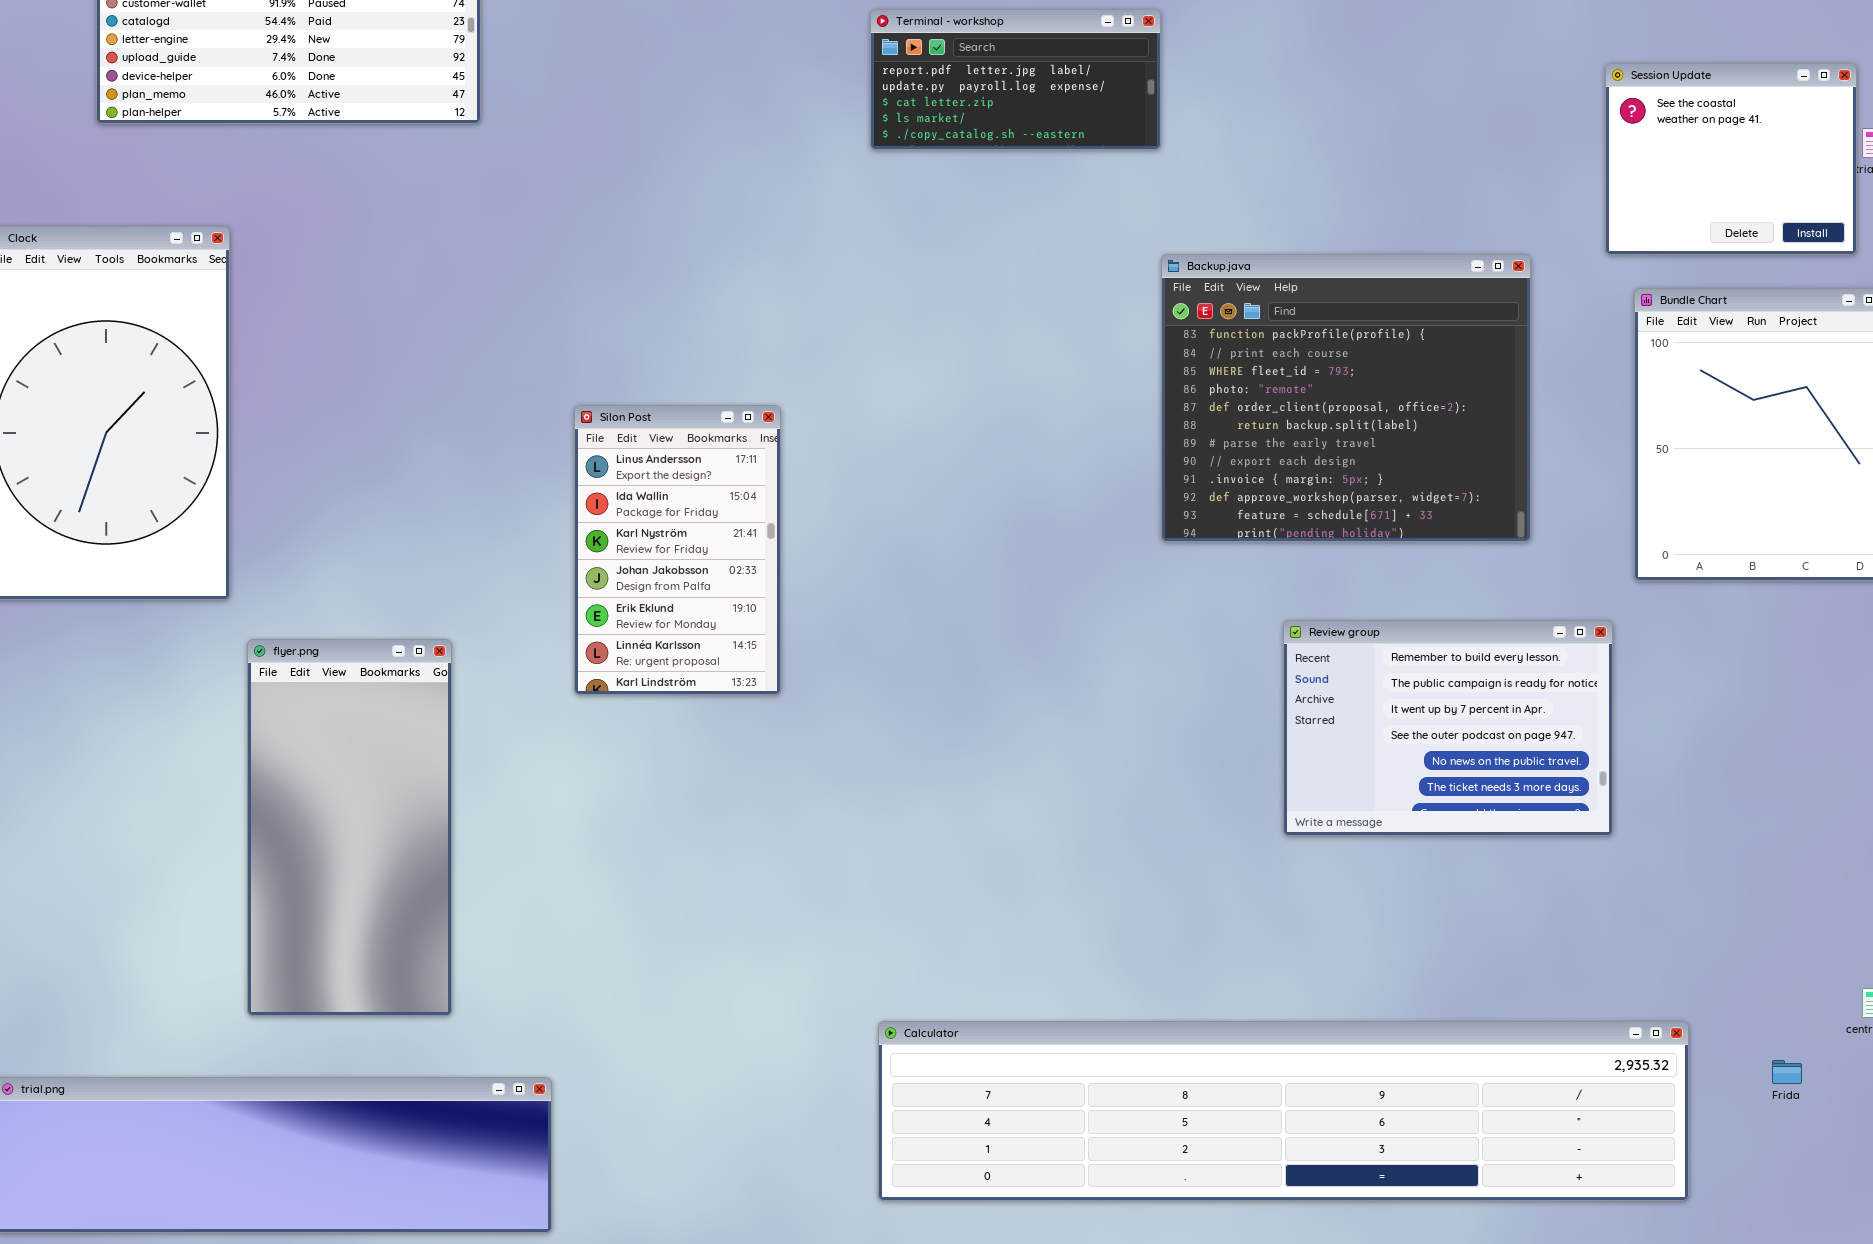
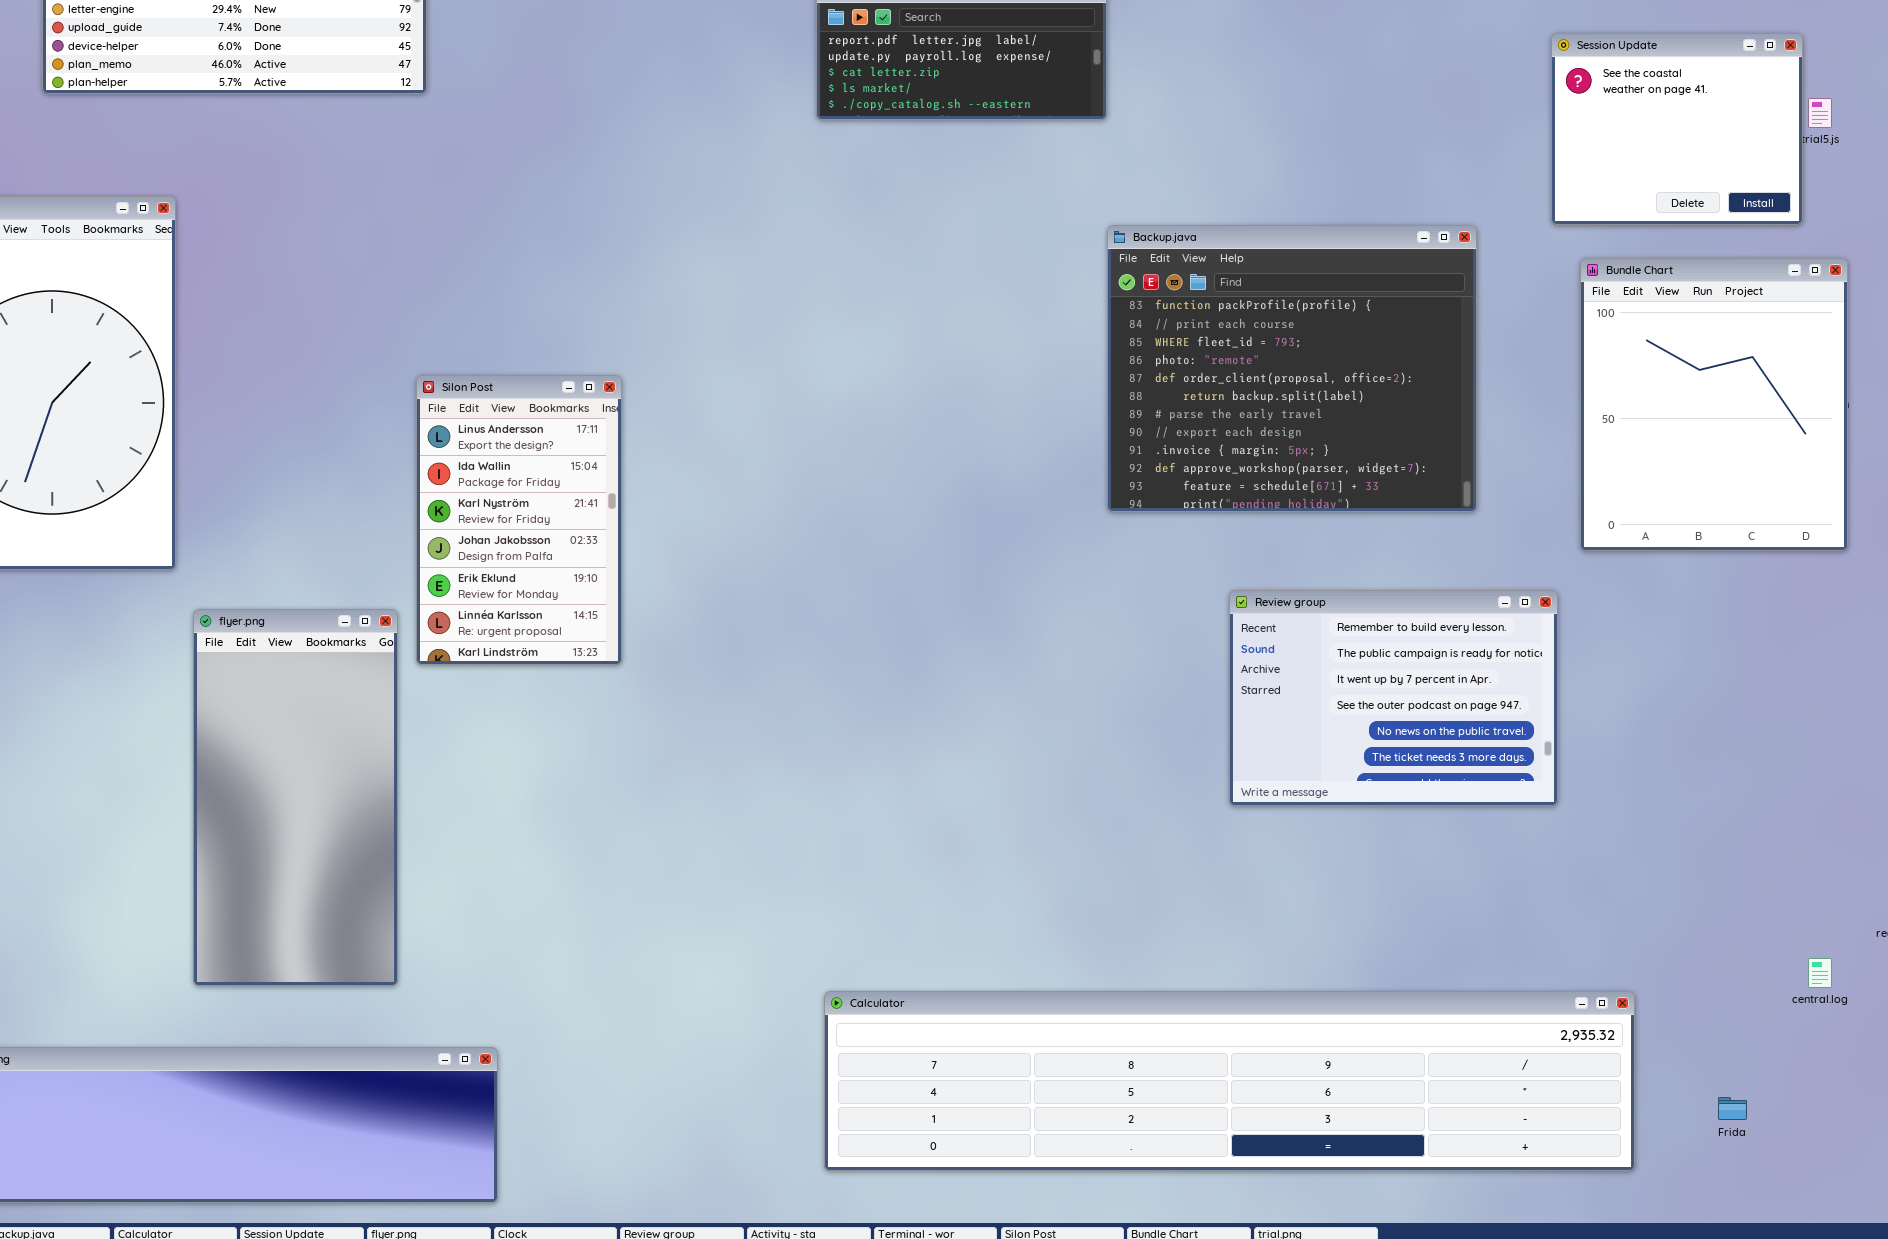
Silon Post: [574,405,781,695] -> [416,375,622,665], moved
Frida: [1772,1060,1802,1084] -> [1718,1097,1747,1120], moved

